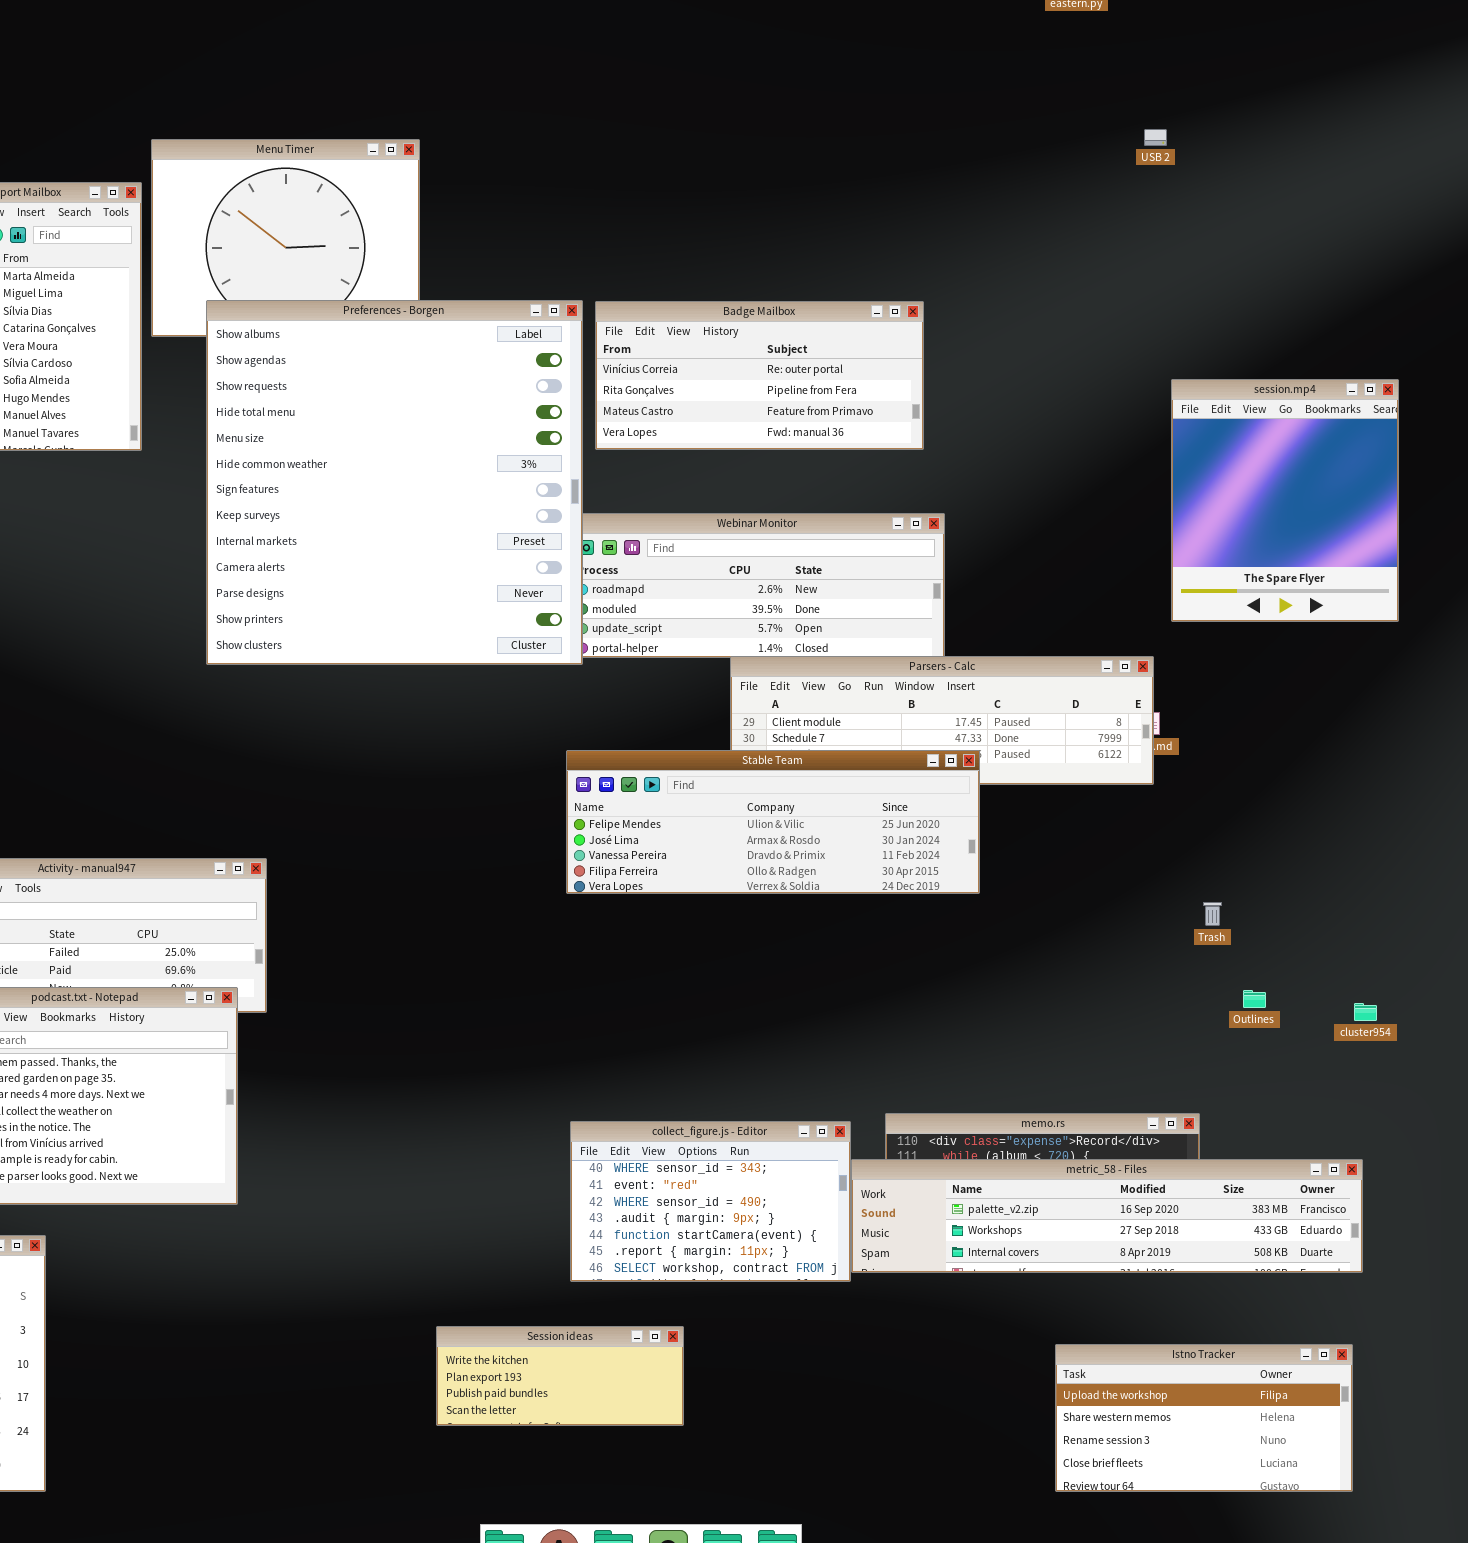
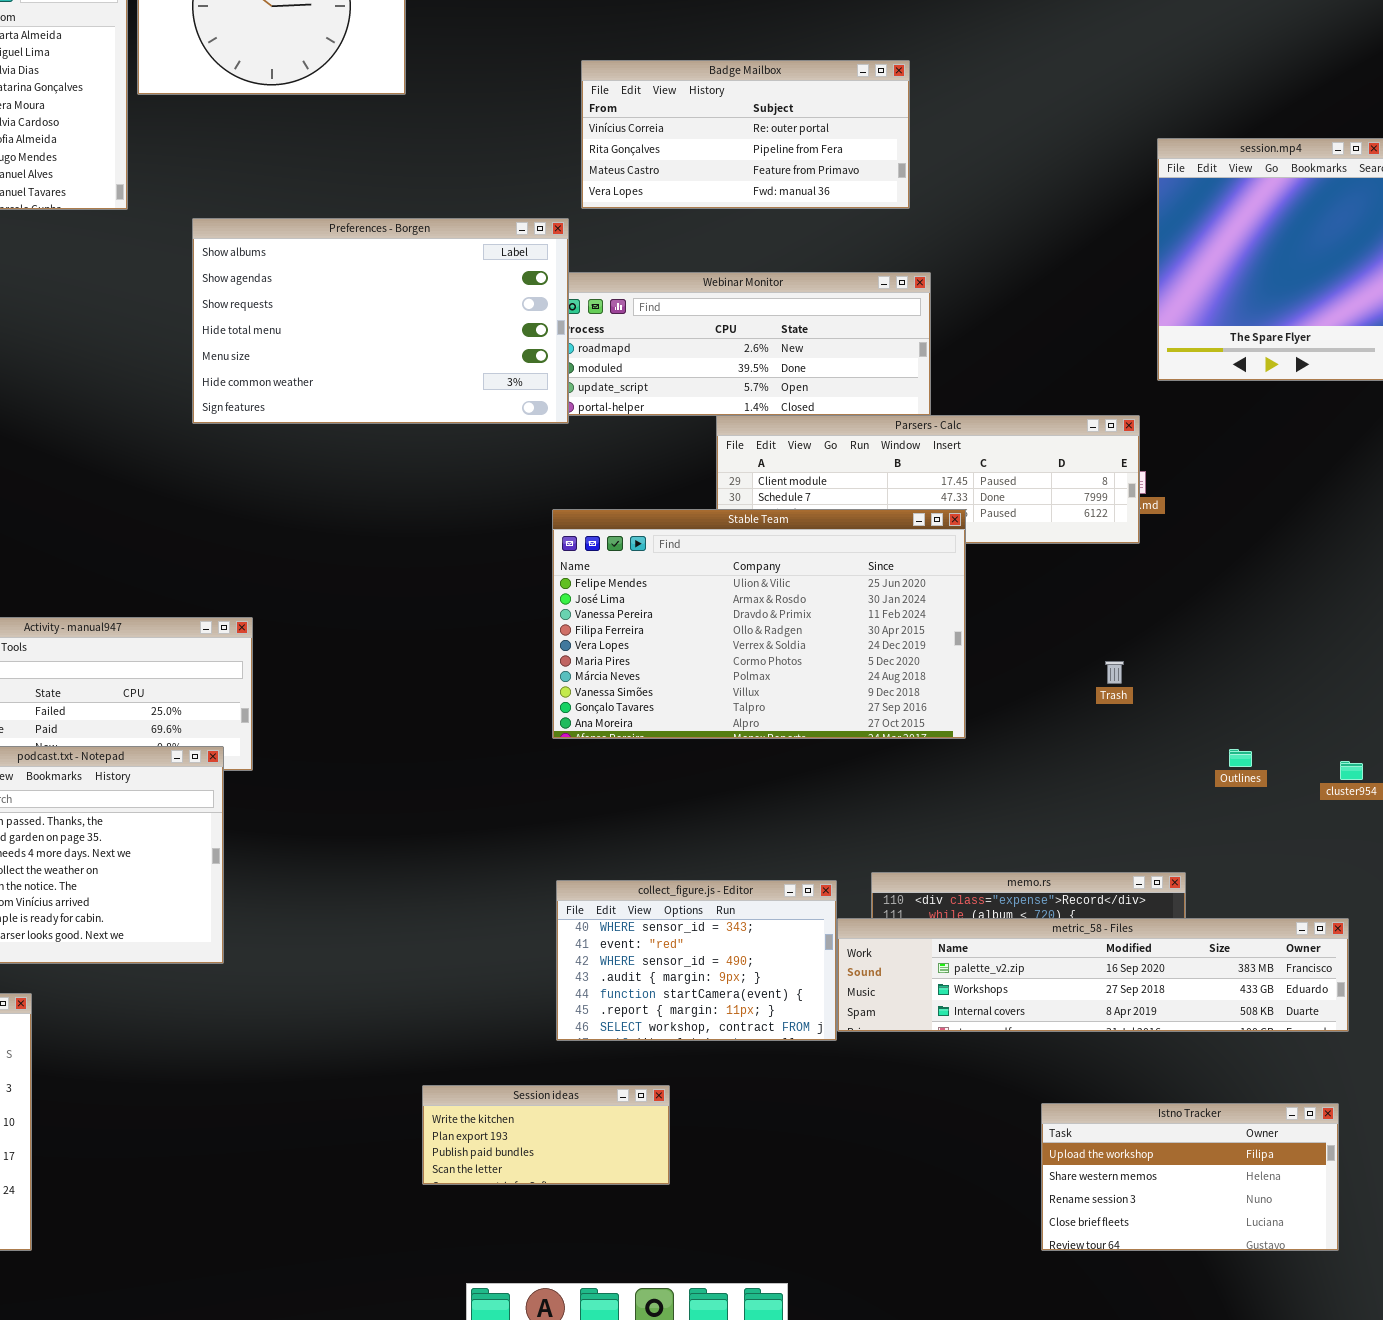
Preferences - Borgen: [206,300,583,665] -> [192,218,569,424], resized
Stable Team: [566,750,980,894] -> [552,509,966,739], resized
Trash: [1203,902,1222,926] -> [1105,661,1124,684], moved

